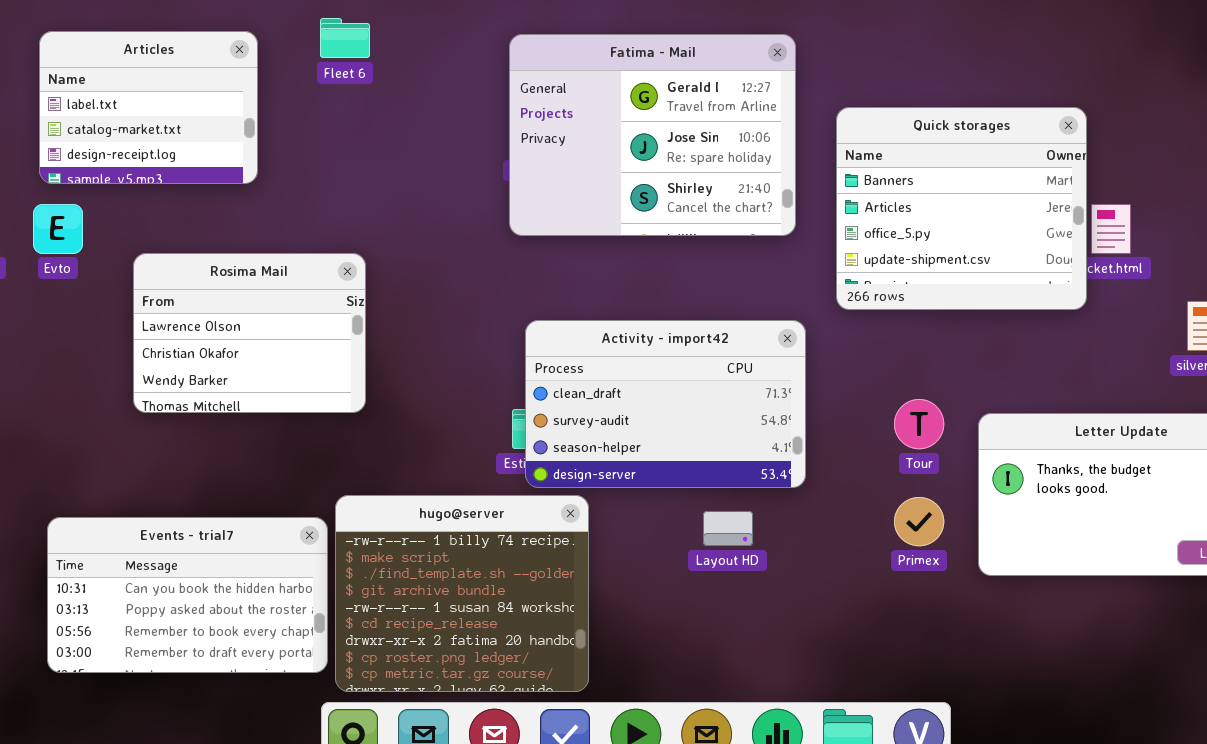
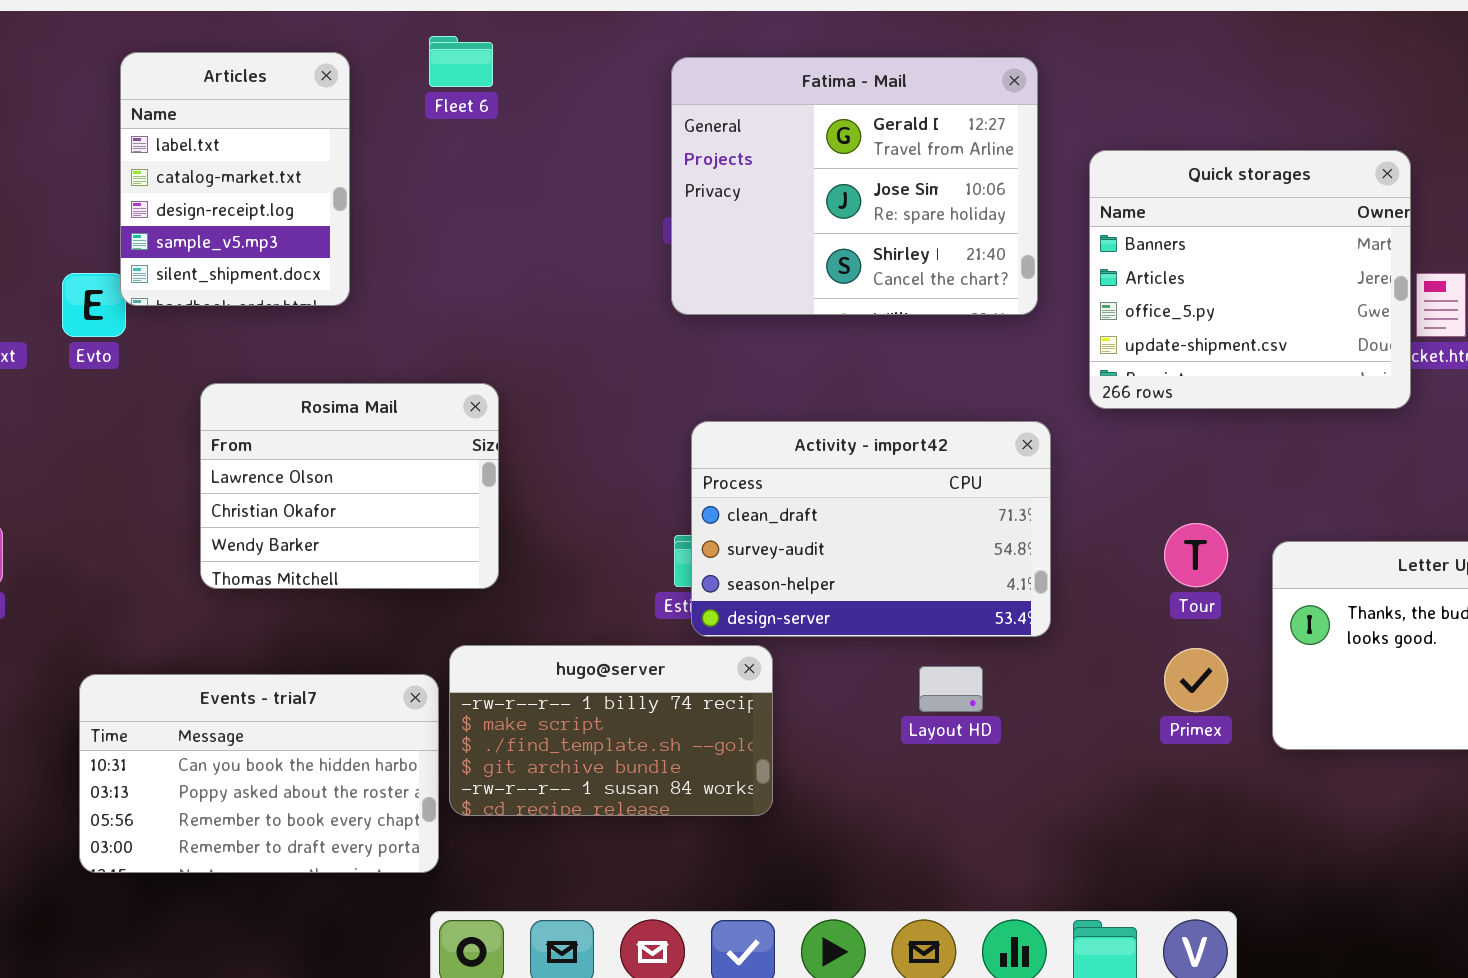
Articles: [39,31,258,184] -> [120,52,350,306], resized
Rosima Mail: [133,253,366,413] -> [200,383,499,589], moved
hugo@server: [335,495,589,692] -> [449,645,773,816], resized

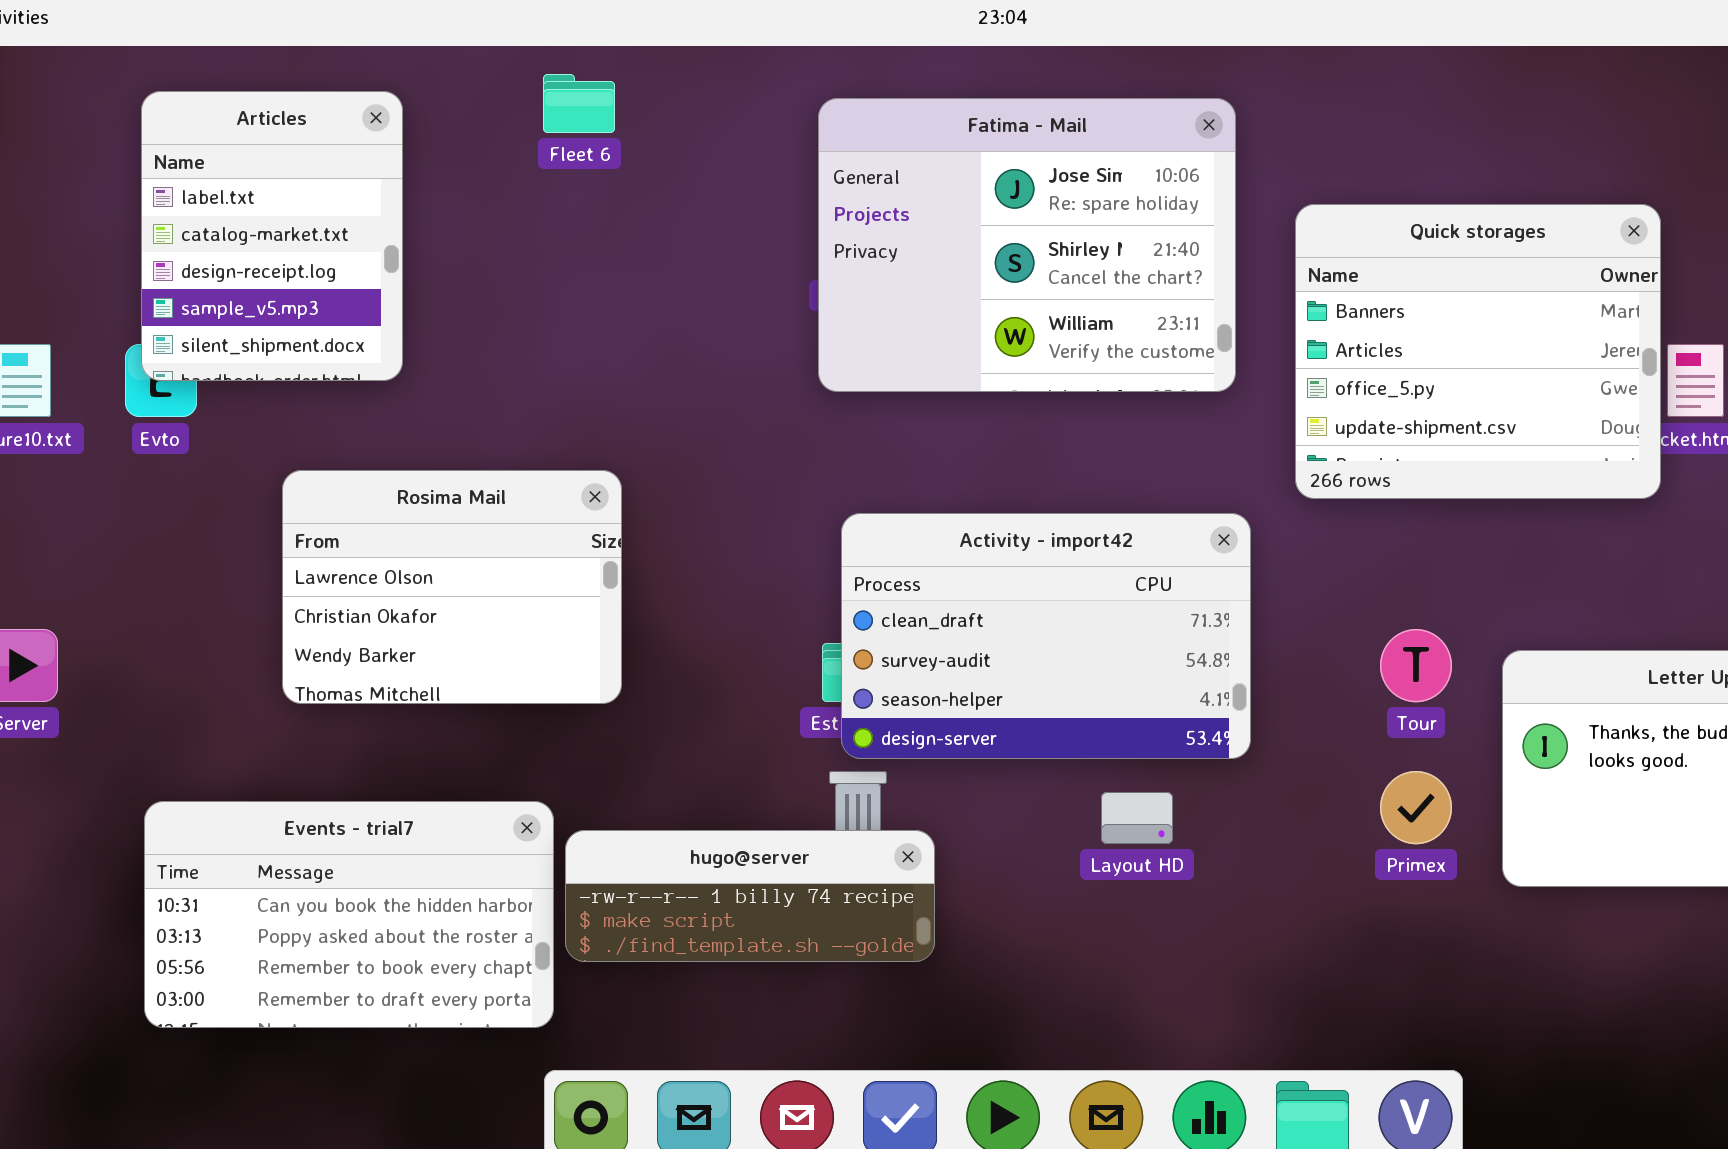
Articles: [120,52,350,306] -> [141,91,403,381], moved
Fatima - Mail: [671,57,1038,315] -> [818,98,1236,392], scrolled down 1 row
hugo@server: [449,645,773,816] -> [565,830,935,962], resized

